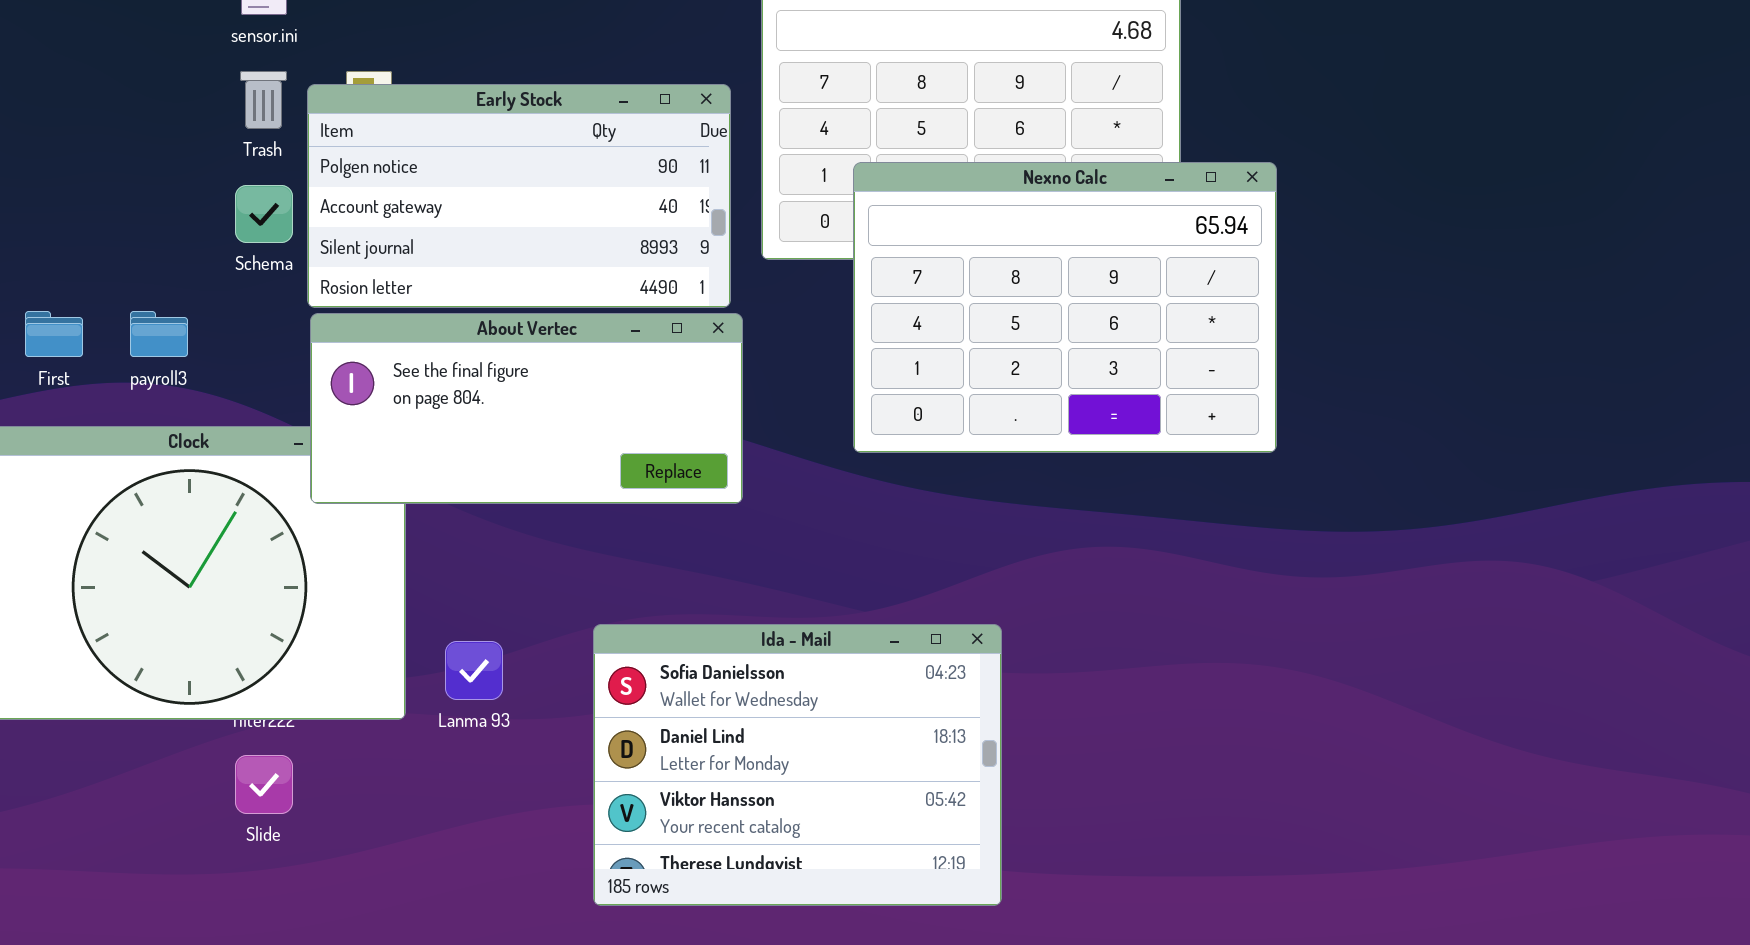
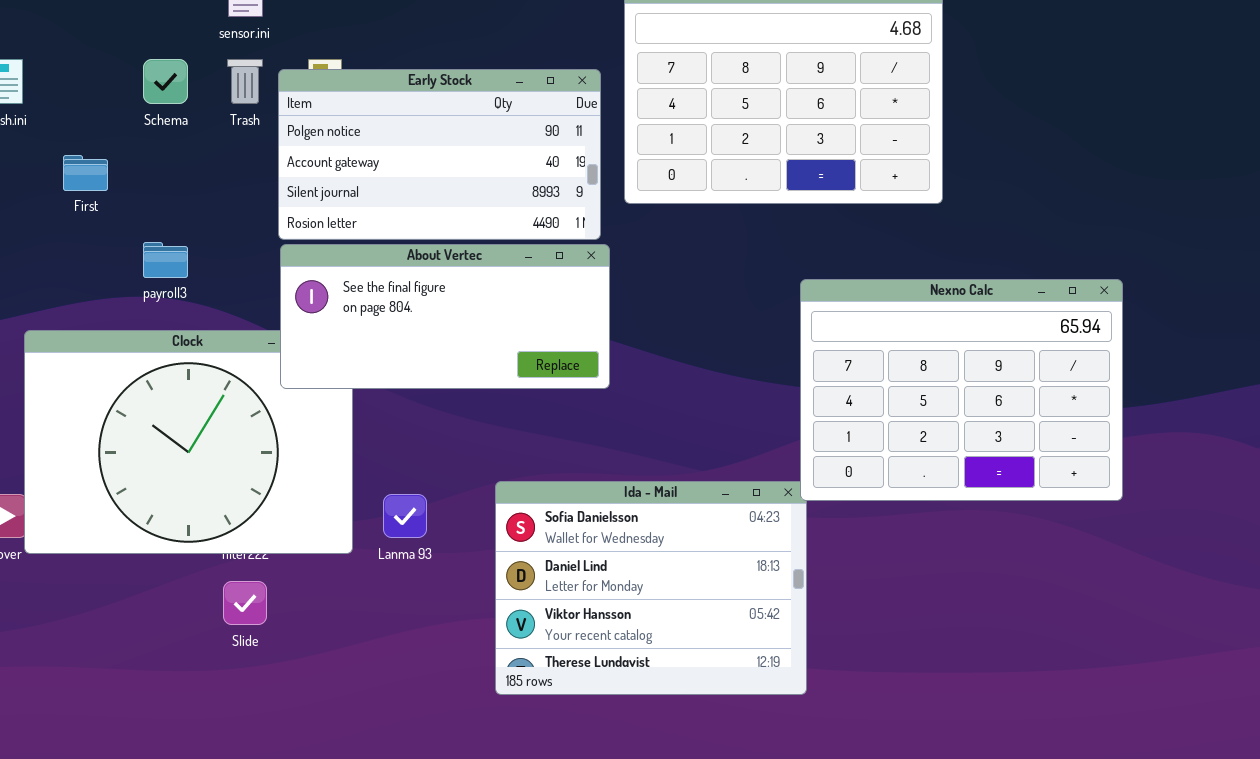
Nexno Calc: [853,162,1277,453] -> [800,279,1123,501], moved
Schema: [235,185,293,243] -> [143,59,188,104], moved
First: [25,311,83,357] -> [63,155,108,191], moved

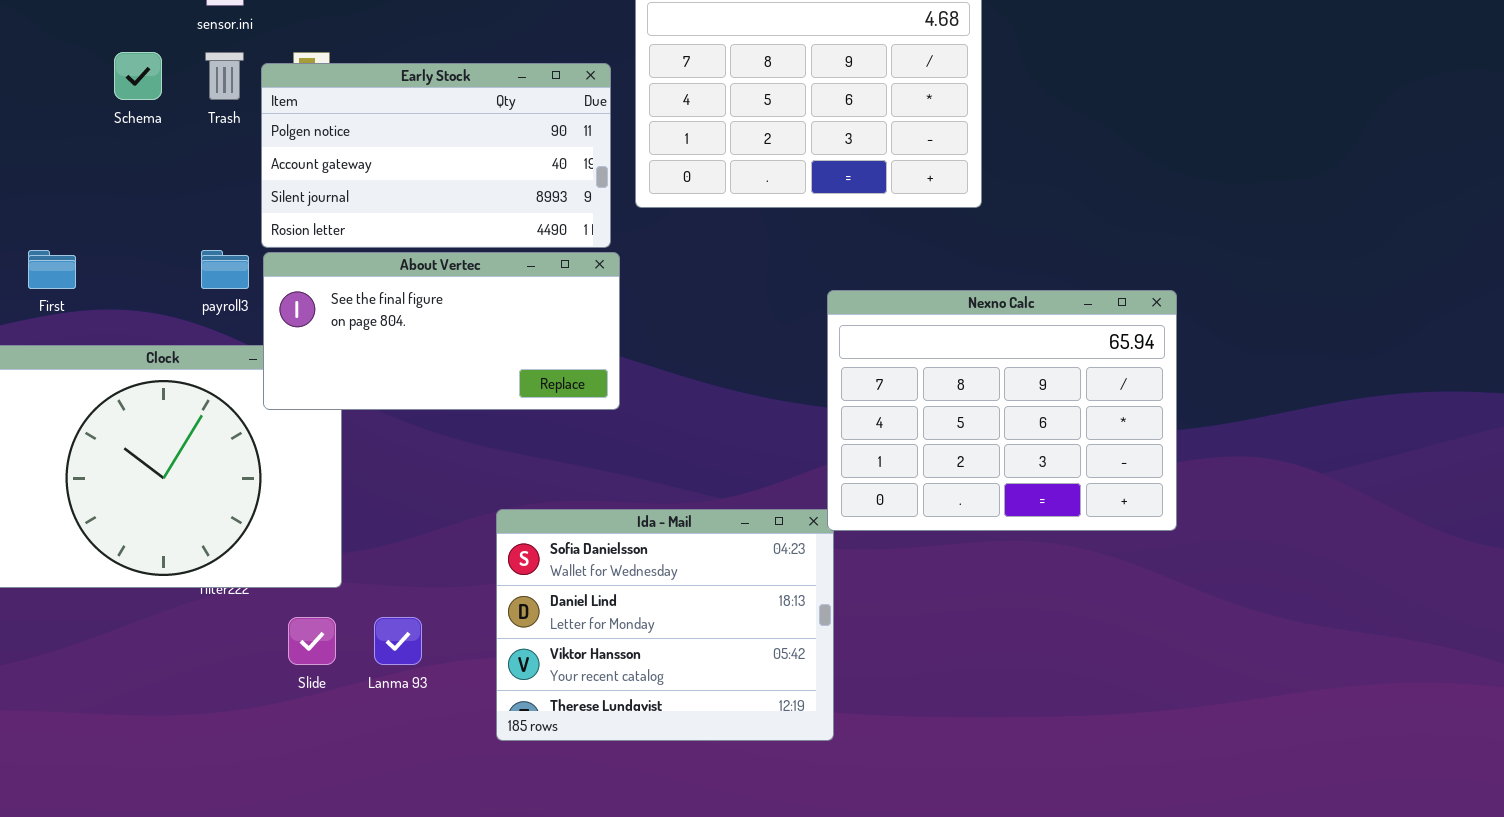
First: [63,155,108,191] -> [28,250,76,289], moved
payroll3: [143,242,188,278] -> [201,250,249,289], moved
Lanma 93: [383,494,427,538] -> [374,617,422,665], moved
Slide: [223,581,267,625] -> [288,617,336,665], moved

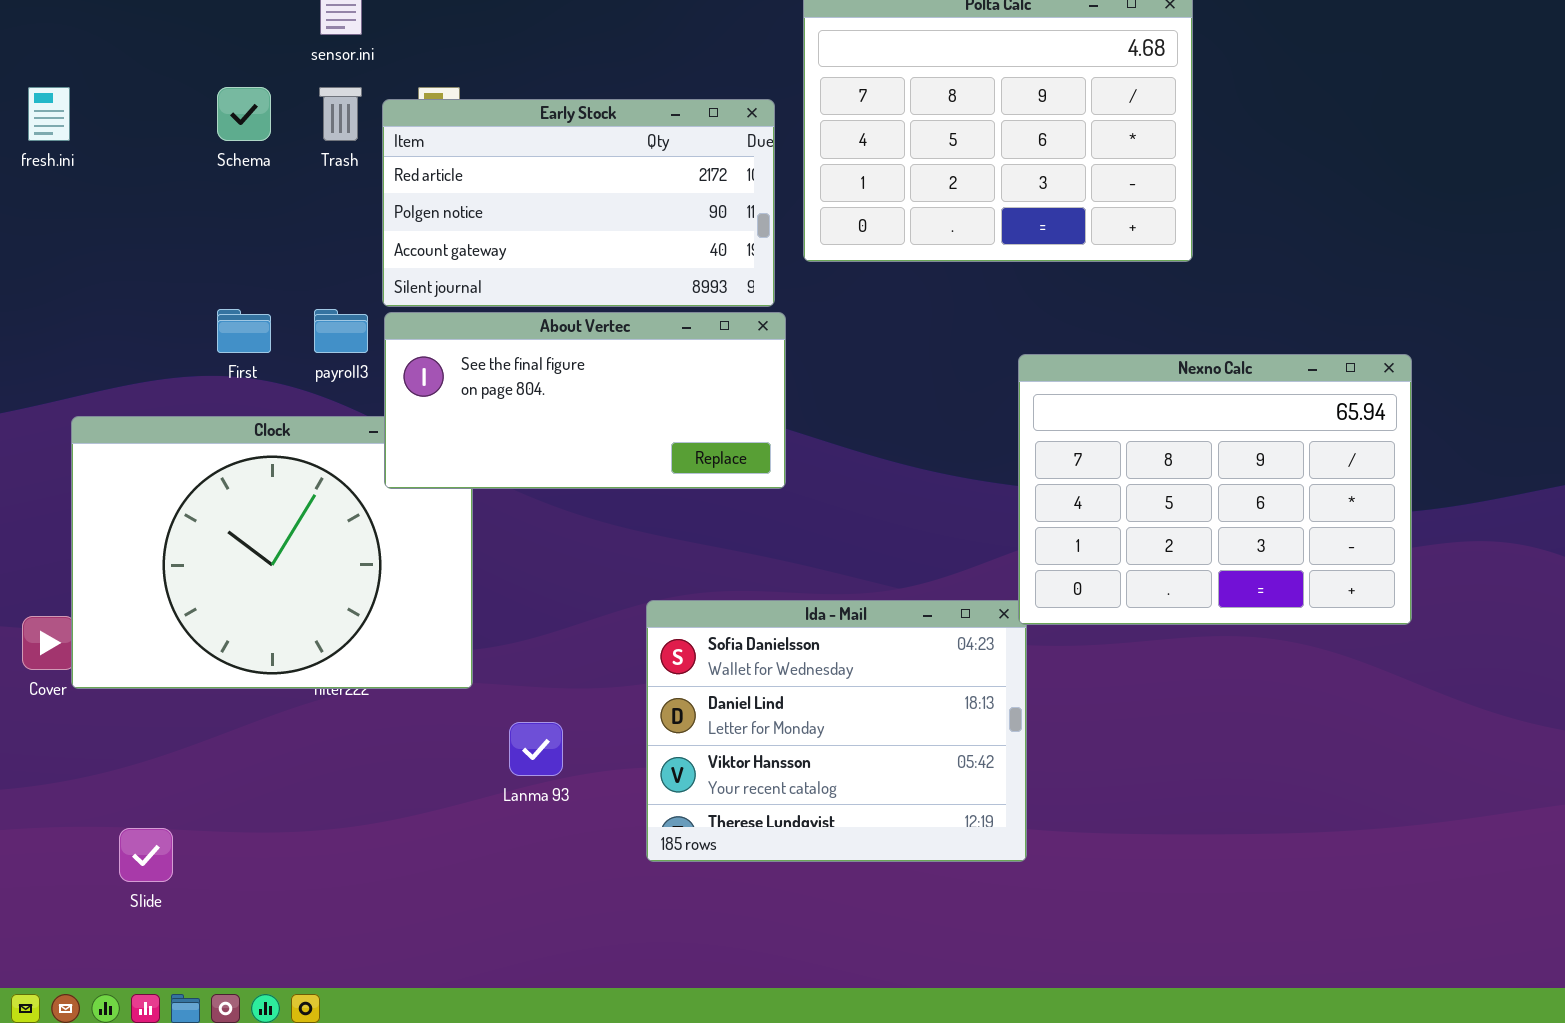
Early Stock: [261,63,611,248] -> [382,99,775,307], scrolled up 1 row
First: [28,250,76,289] -> [217,309,271,353], moved
Slide: [288,617,336,665] -> [119,828,173,882], moved

